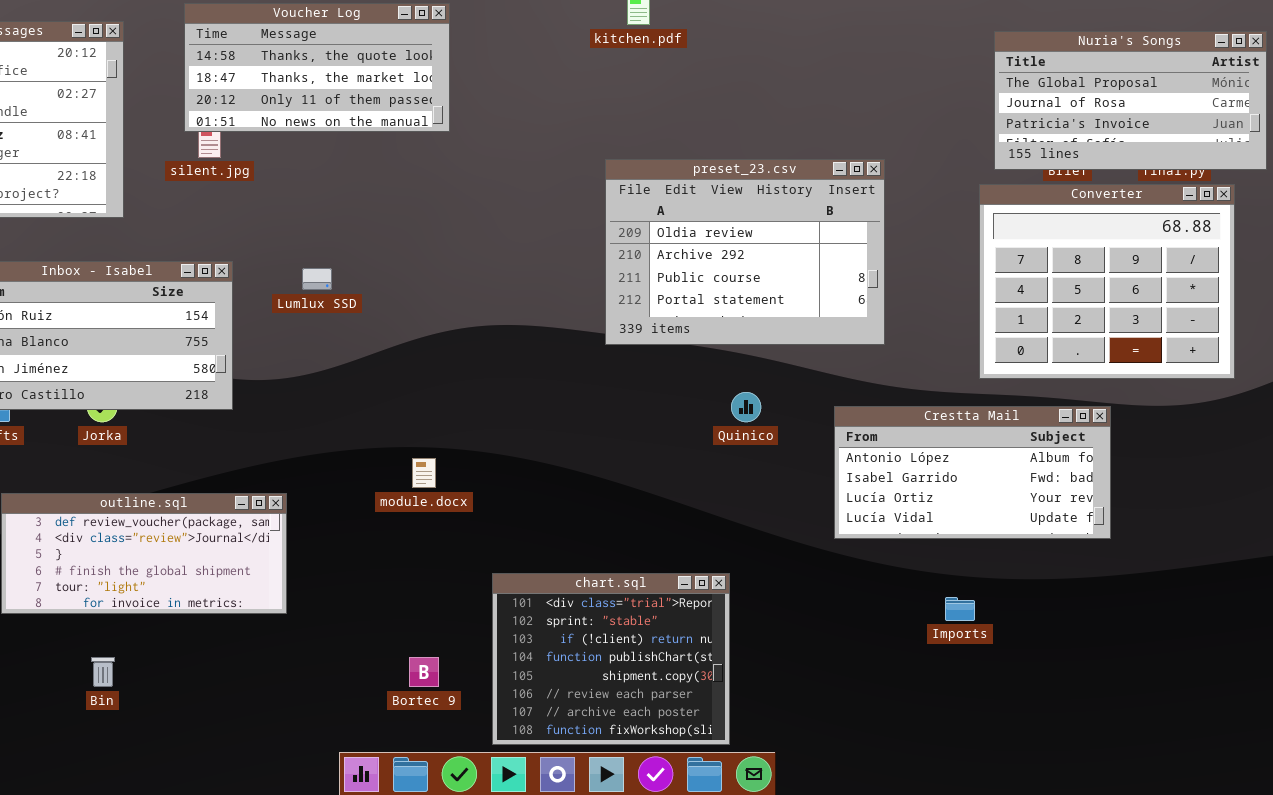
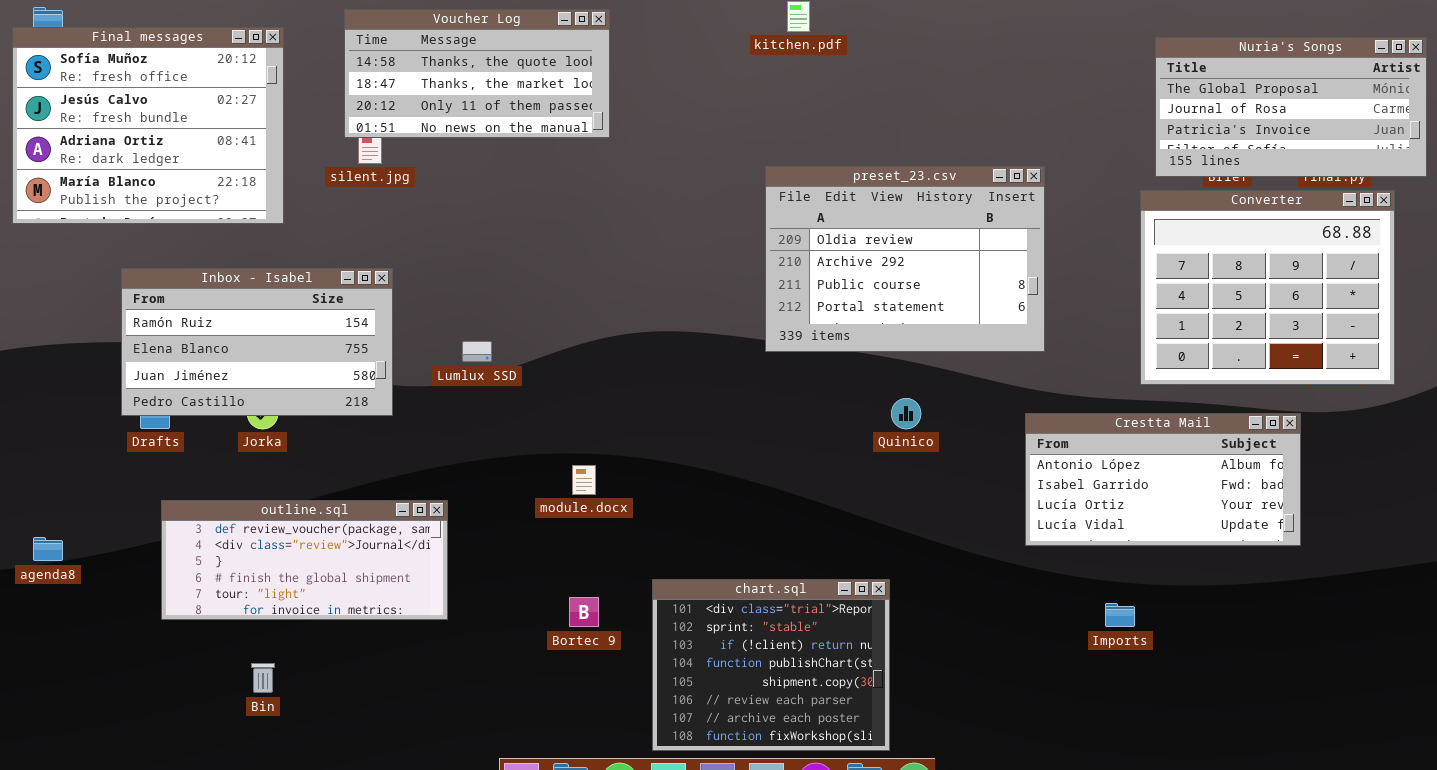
Lumlux SSD: [302,268,332,290] -> [462,341,492,362], moved
Crestta Mail: [834,406,1111,539] -> [1025,413,1301,546], moved
Bortec 9: [409,657,439,687] -> [569,597,599,627], moved

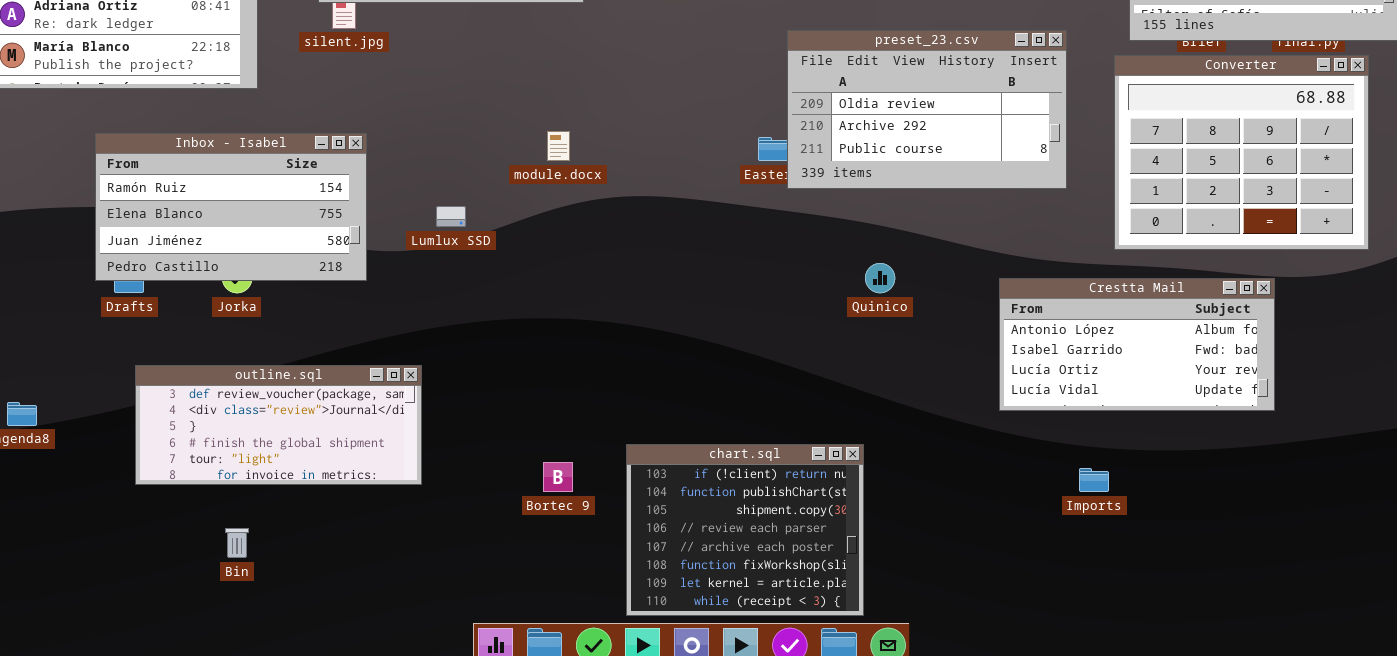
preset_23.csv: [765,166,1045,352] -> [787,30,1067,189], moved, resized
module.docx: [572,465,596,495] -> [547,131,570,161], moved
chart.sql: [652,579,890,751] -> [626,444,864,616], scrolled down 2 rows

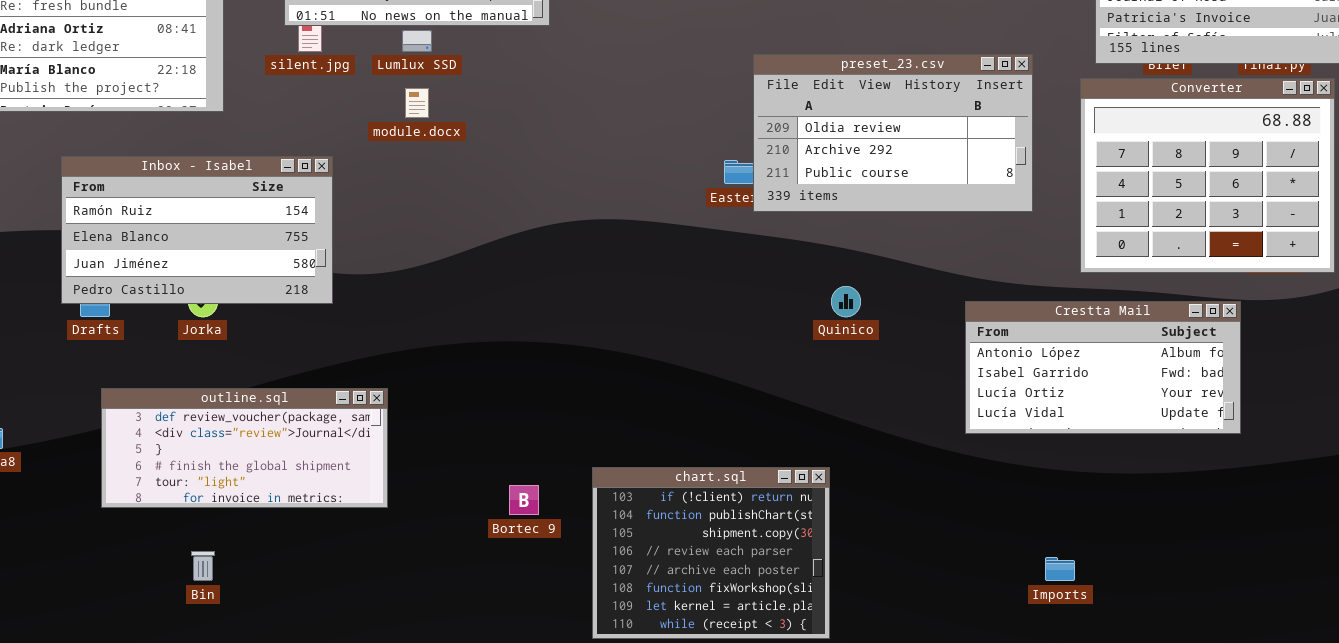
module.docx: [547,131,570,161] -> [405,88,429,118], moved
Lumlux SSD: [436,206,466,227] -> [402,30,432,52], moved
Imports: [1079,468,1109,492] -> [1045,557,1075,581], moved

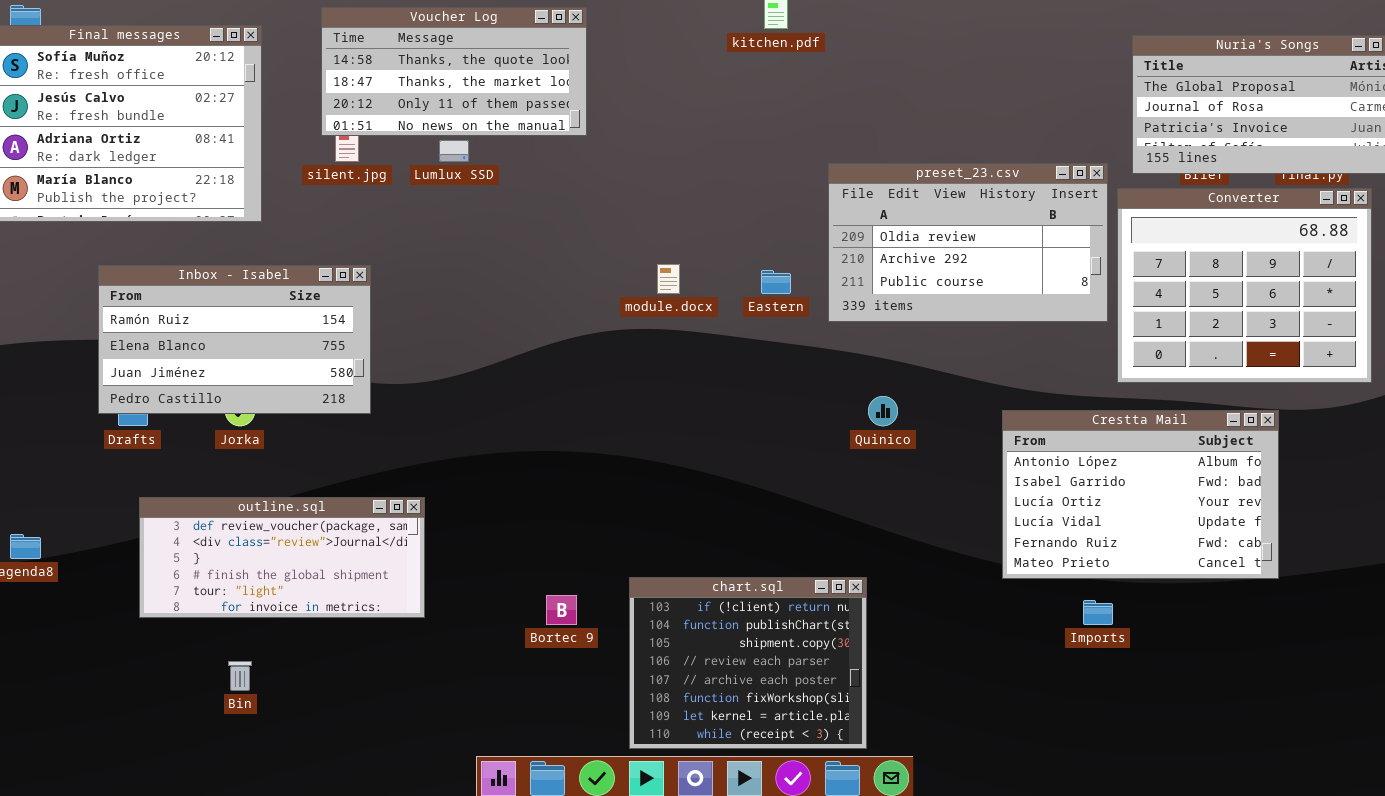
preset_23.csv: [753,54,1033,212] -> [828,163,1108,322], moved
module.docx: [405,88,429,118] -> [657,264,680,294], moved
Crestta Mail: [965,301,1241,434] -> [1002,410,1279,579], resized
Imports: [1045,557,1075,581] -> [1083,600,1113,625], moved

